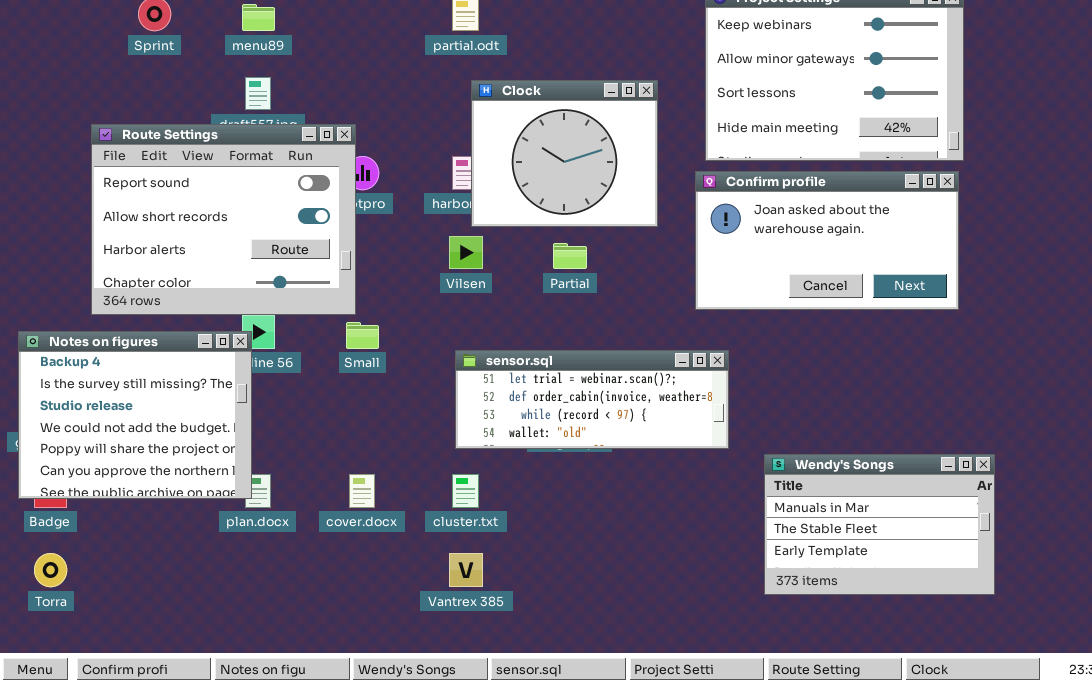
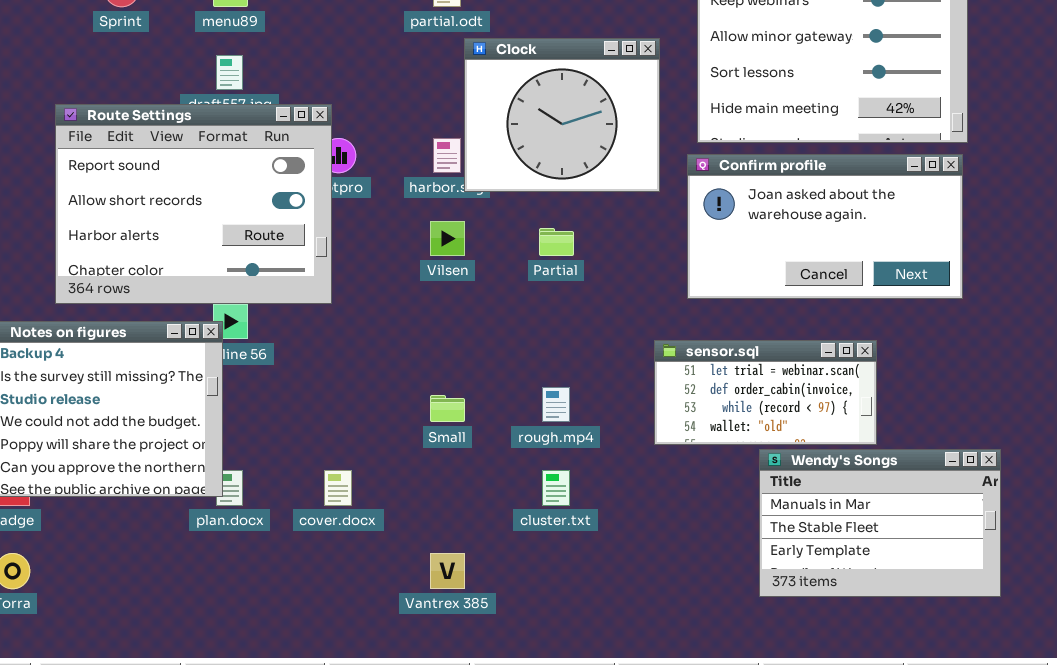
Clock: [471,80,658,227] -> [464,38,660,192], moved
Small: [346,322,379,349] -> [430,395,465,422], moved
sensor.sql: [455,350,729,449] -> [654,340,877,445], moved, resized
cluster.txt: [452,474,479,508] -> [542,470,570,506], moved

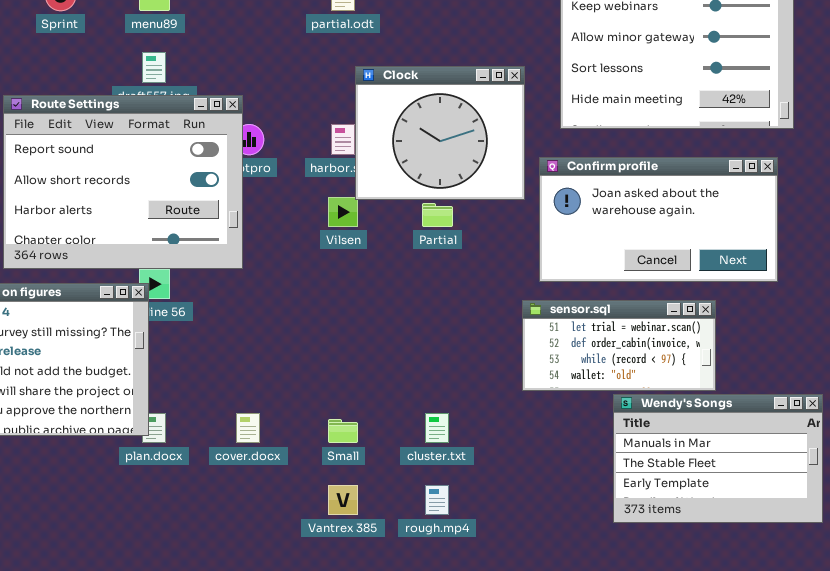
Clock: [464,38,660,192] -> [355,66,525,200], moved
Confirm profile: [687,154,963,299] -> [539,157,778,282], moved
rough.mp4: [542,387,570,422] -> [425,485,449,515], moved
Small: [430,395,465,422] -> [328,419,358,443], moved

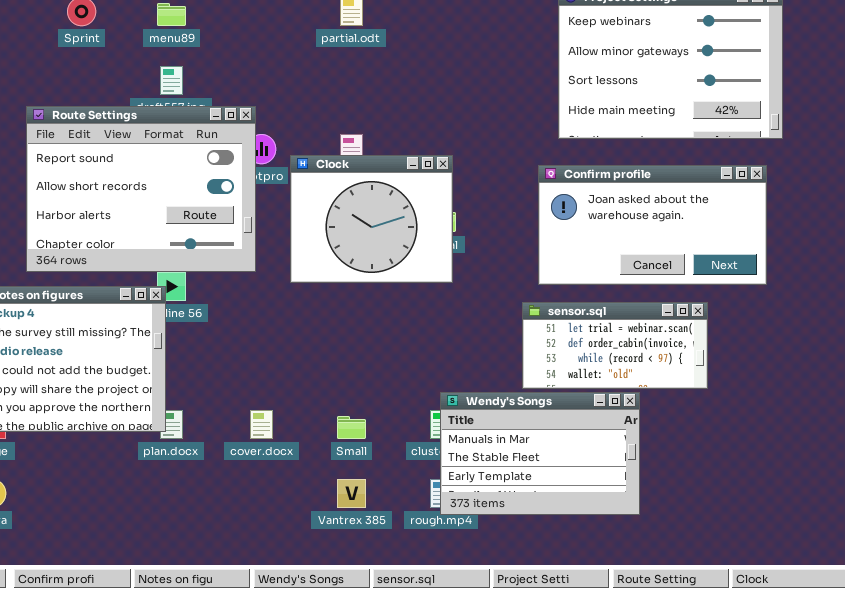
Clock: [355,66,525,200] -> [290,155,453,283], moved
Wendy's Songs: [613,394,823,523] -> [440,392,640,515], moved

